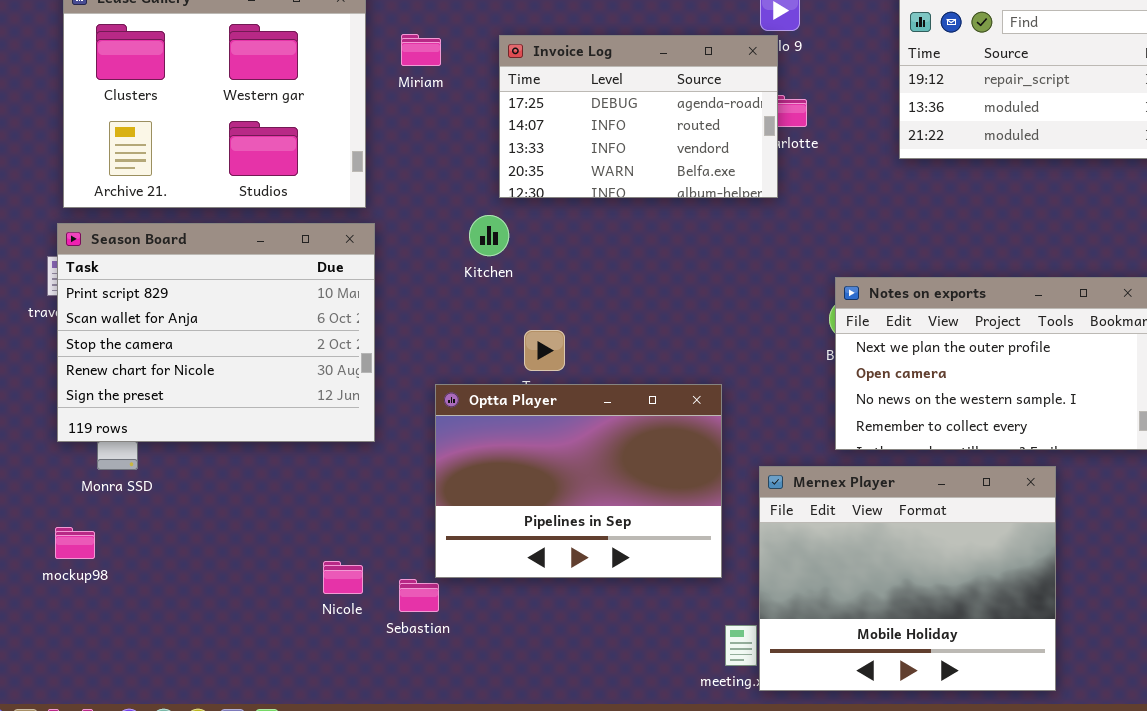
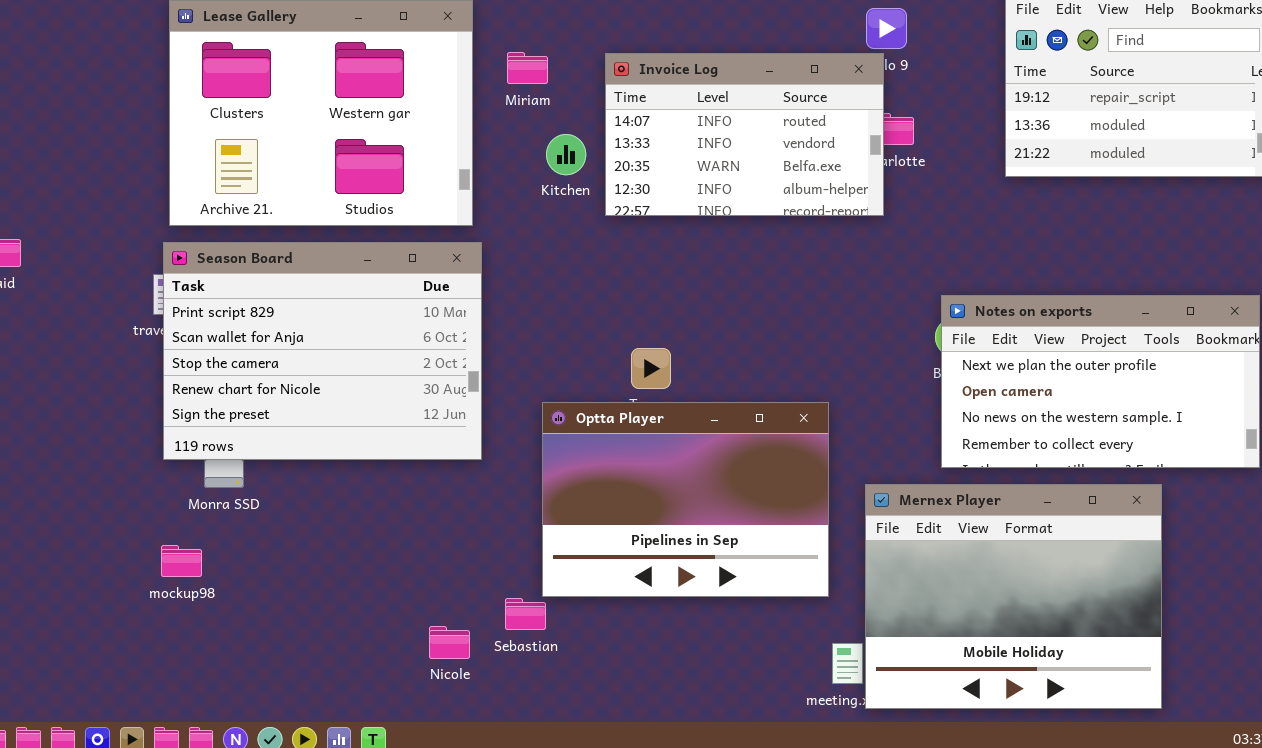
Invoice Log: [499,35,778,198] -> [605,53,884,216], scrolled down 1 row
Kitchen: [469,215,509,256] -> [546,134,586,175], moved
Nicole: [323,561,363,594] -> [429,626,470,659], moved

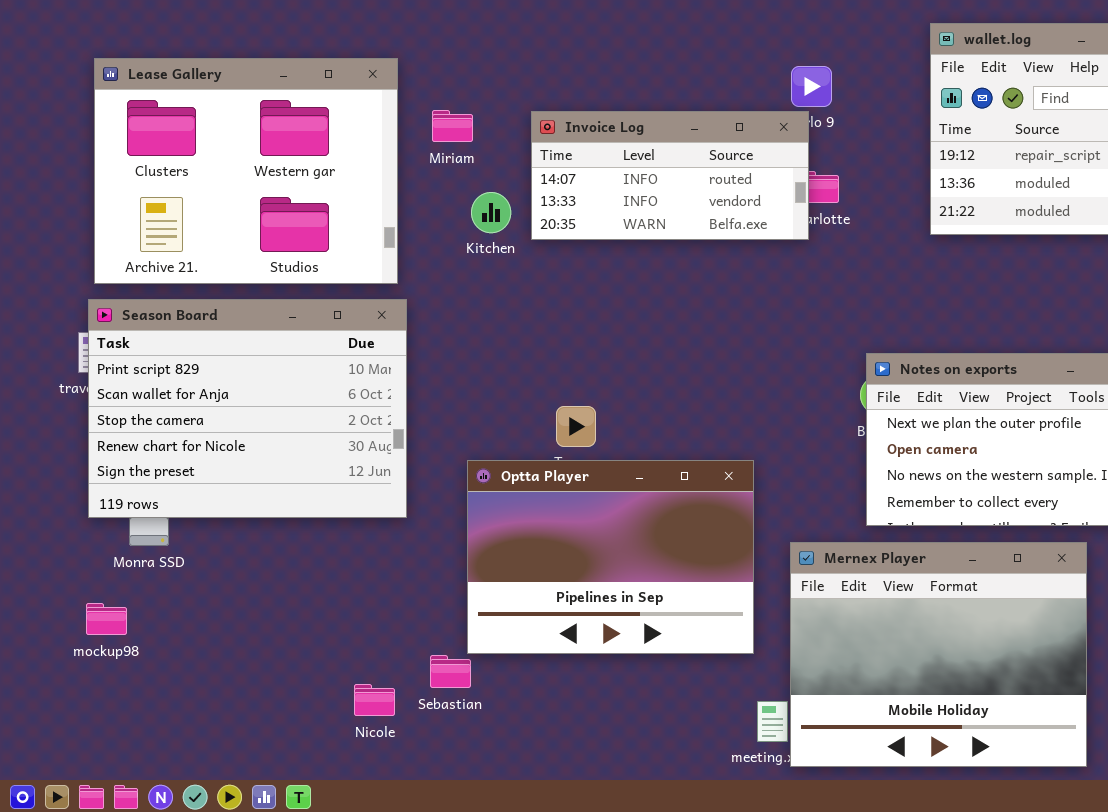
Invoice Log: [605,53,884,216] -> [531,111,809,240], resized

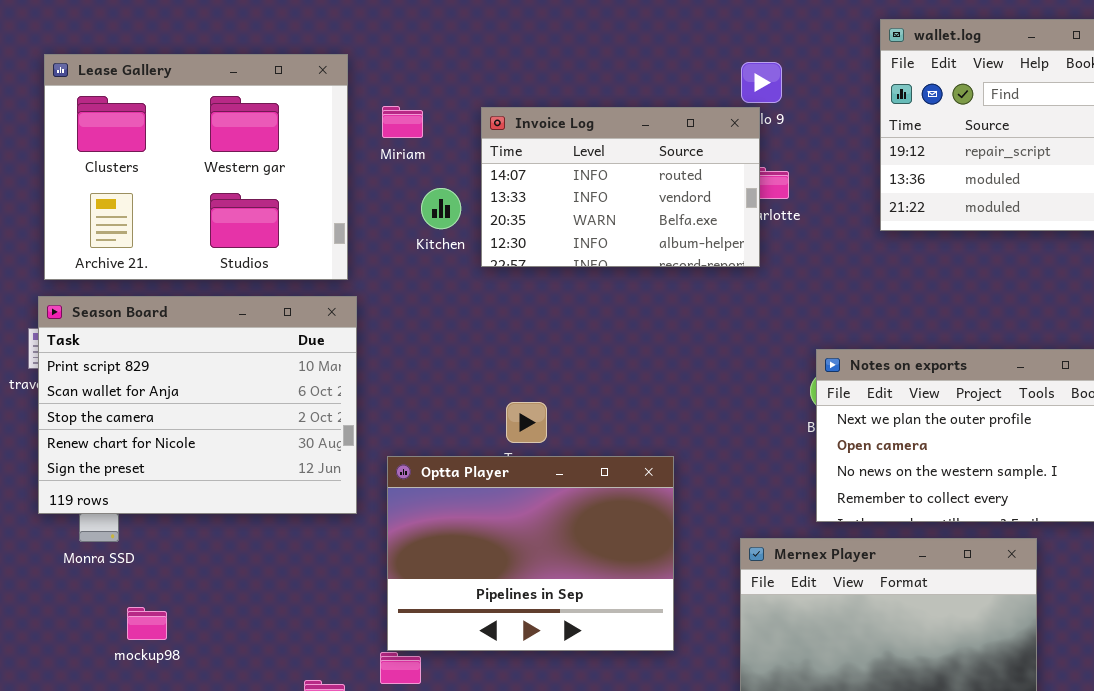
Invoice Log: [531,111,809,240] -> [481,107,760,267], resized
Optta Player: [467,460,754,654] -> [387,456,674,651], moved
mockup98: [86,603,127,635] -> [127,607,167,640], moved

